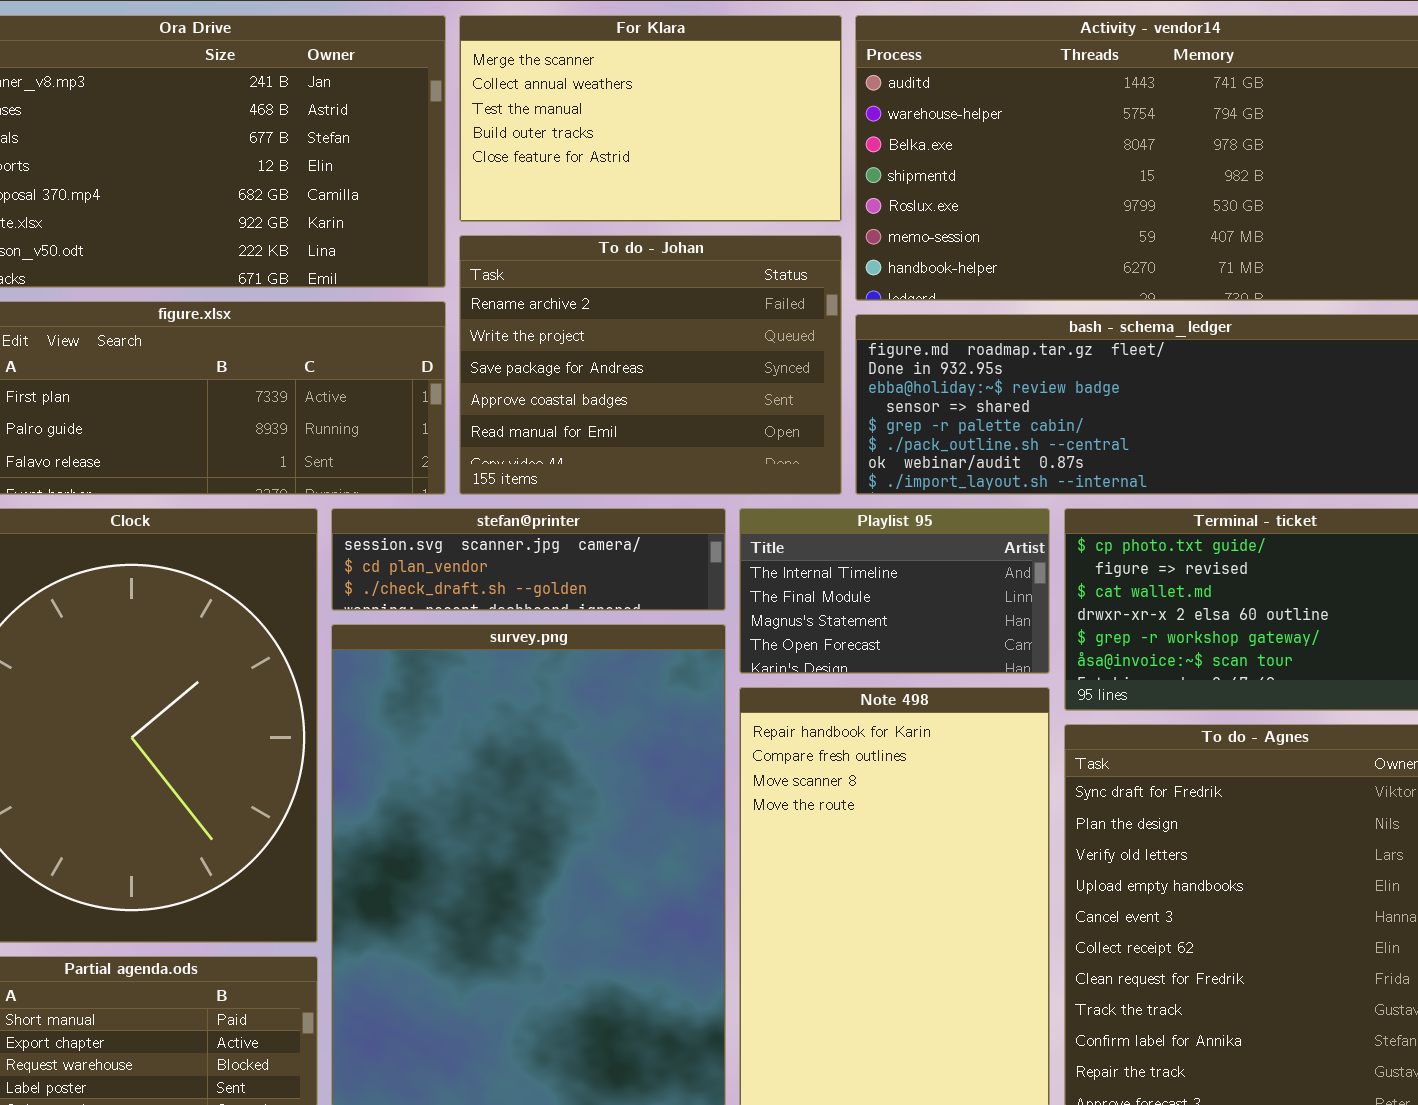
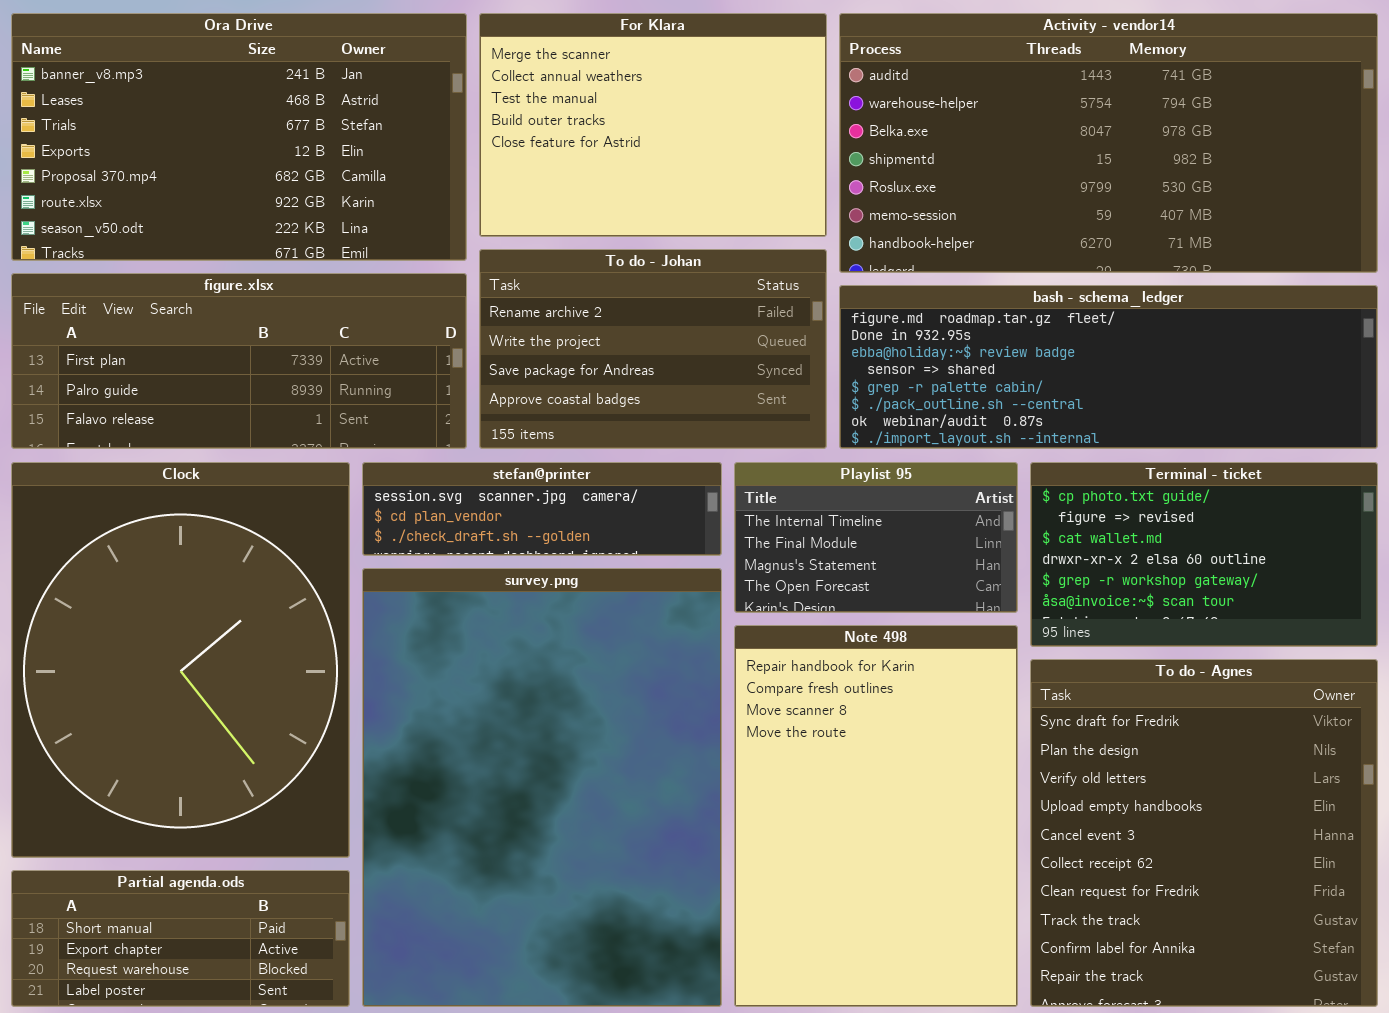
For Klara: [459,15,842,222] -> [479,13,827,237], resized
To do - Johan: [459,235,842,495] -> [479,249,827,449], resized

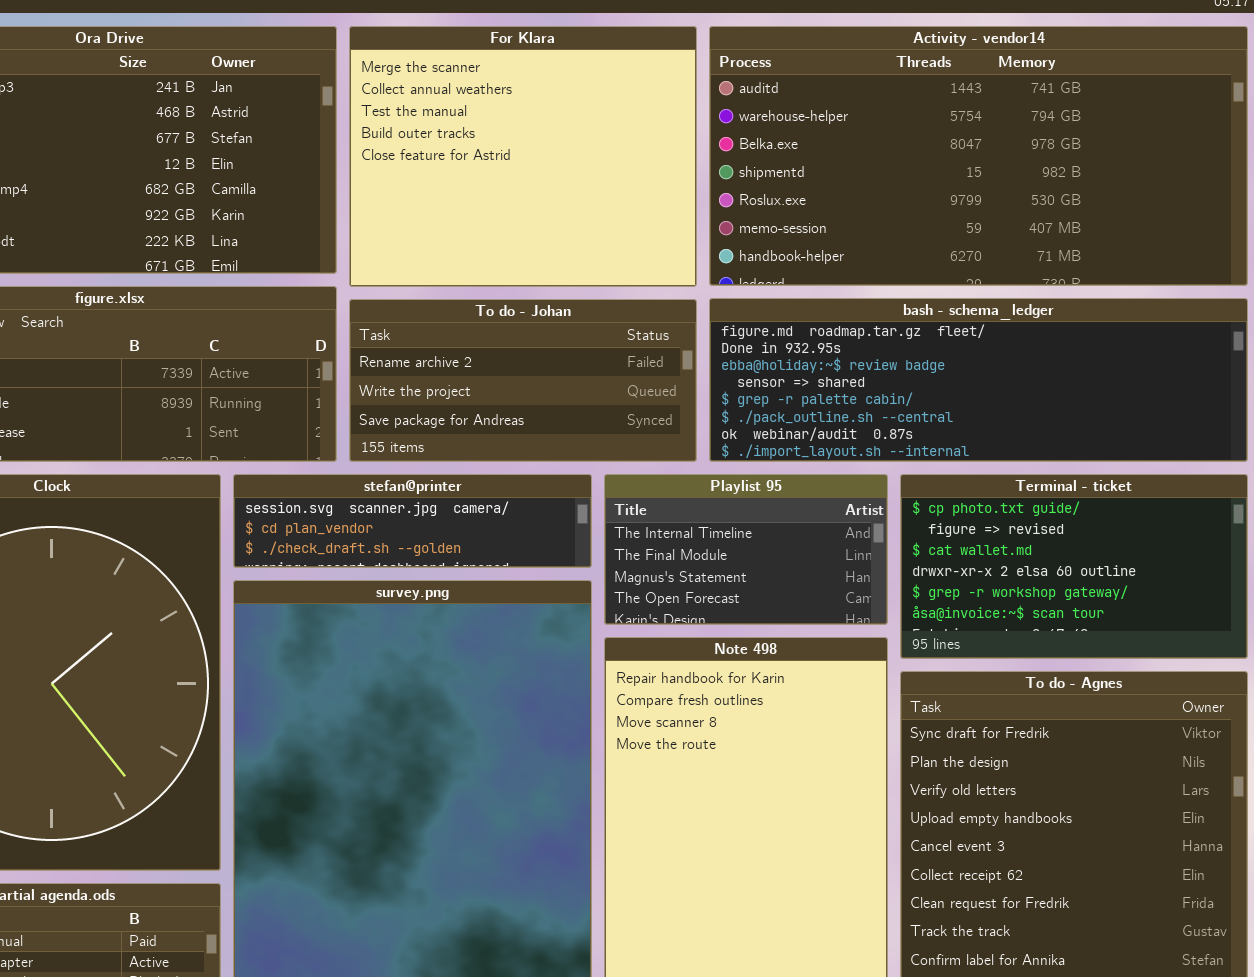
For Klara: [479,13,827,237] -> [349,26,697,287], resized
To do - Johan: [479,249,827,449] -> [349,299,697,462], resized

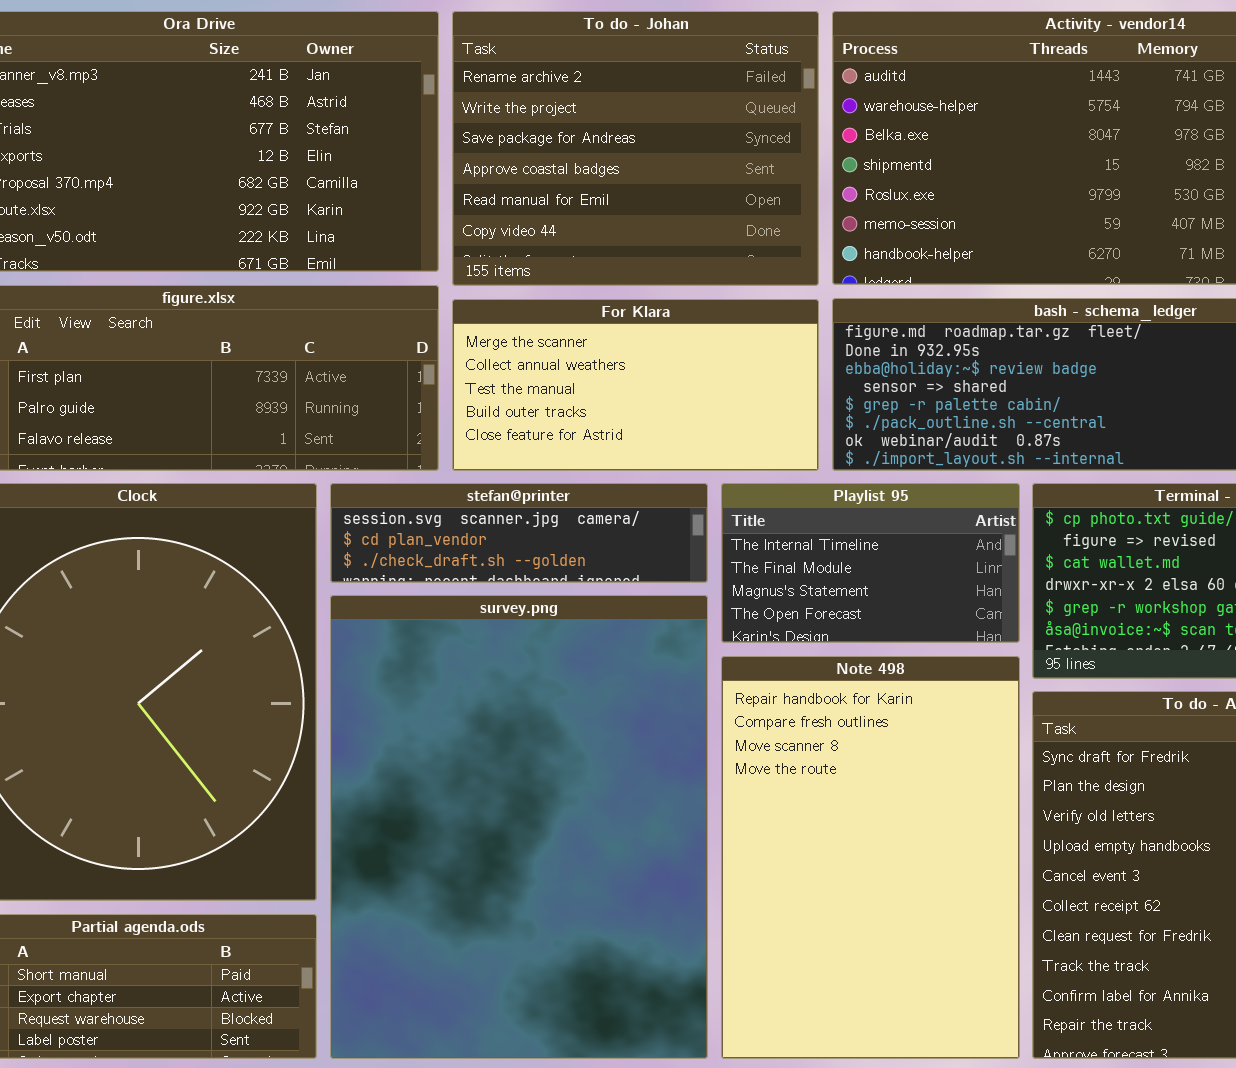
For Klara: [349,26,697,287] -> [452,299,819,471], moved, resized
To do - Johan: [349,299,697,462] -> [452,11,819,286], moved, resized

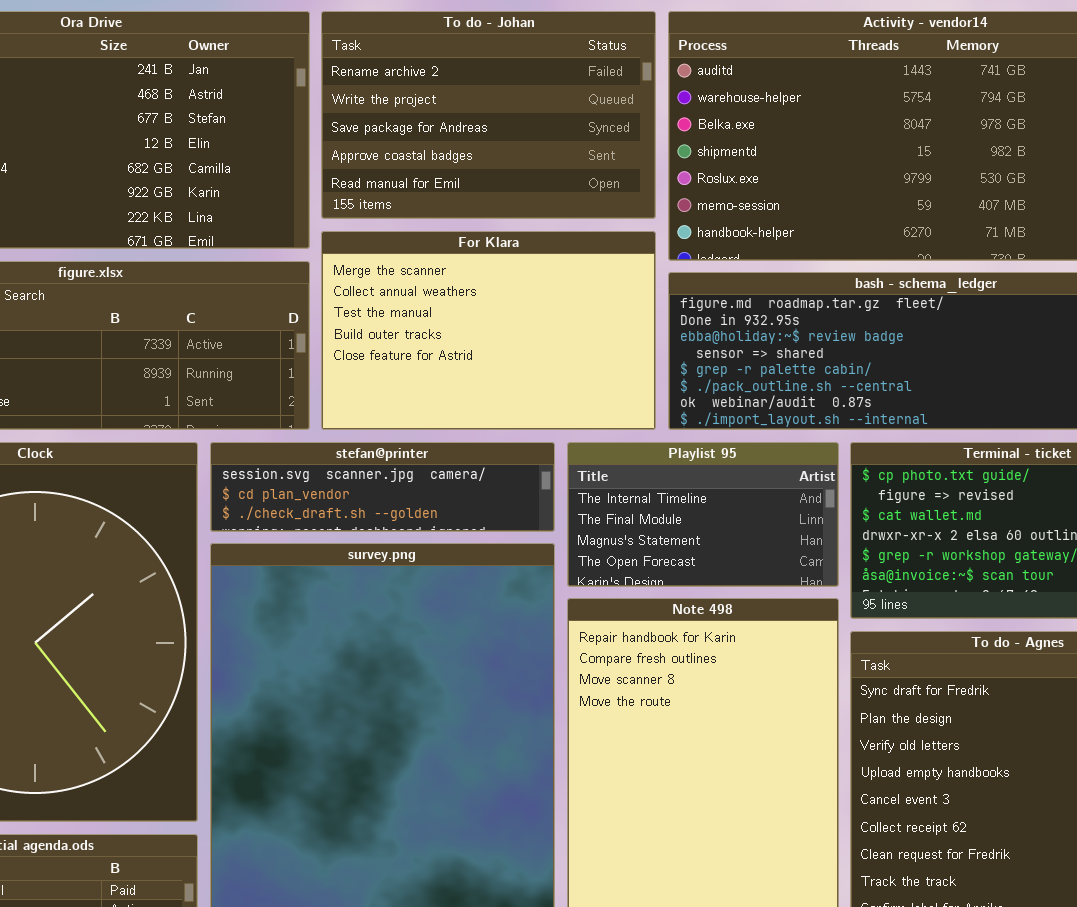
To do - Johan: [452,11,819,286] -> [321,11,656,219], resized
For Klara: [452,299,819,471] -> [321,231,656,430], resized

